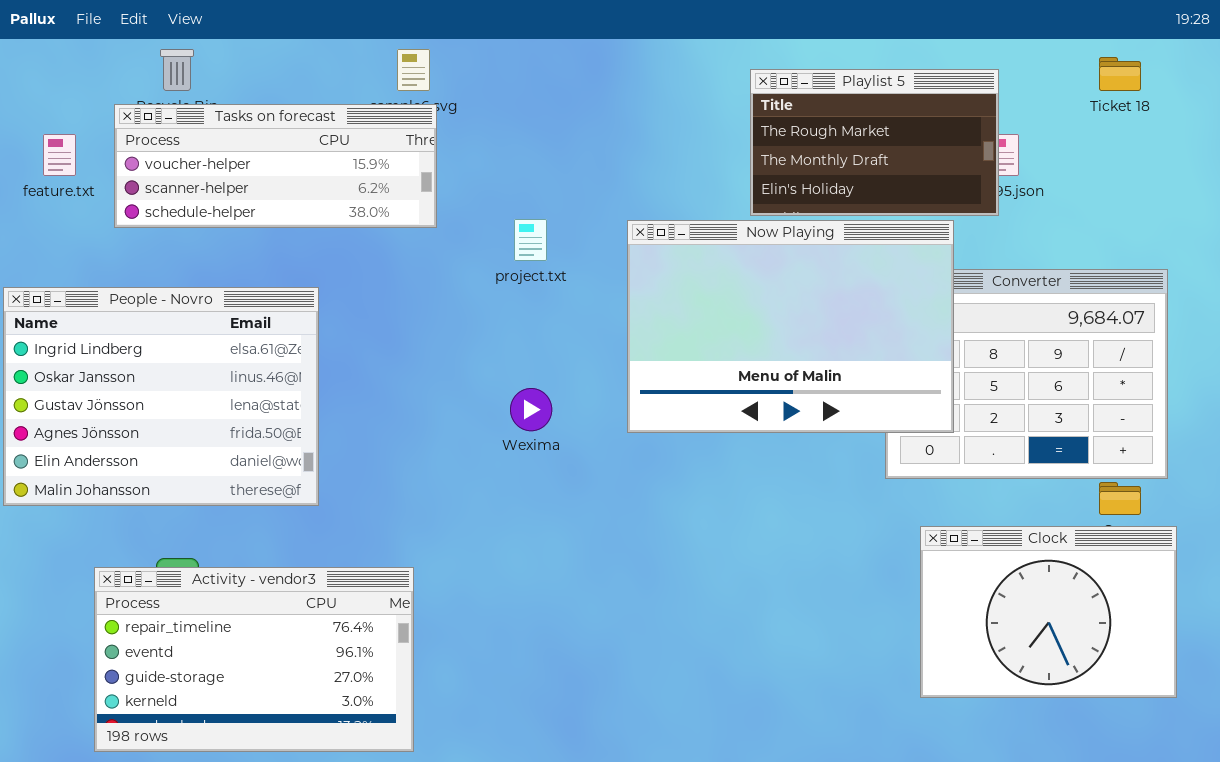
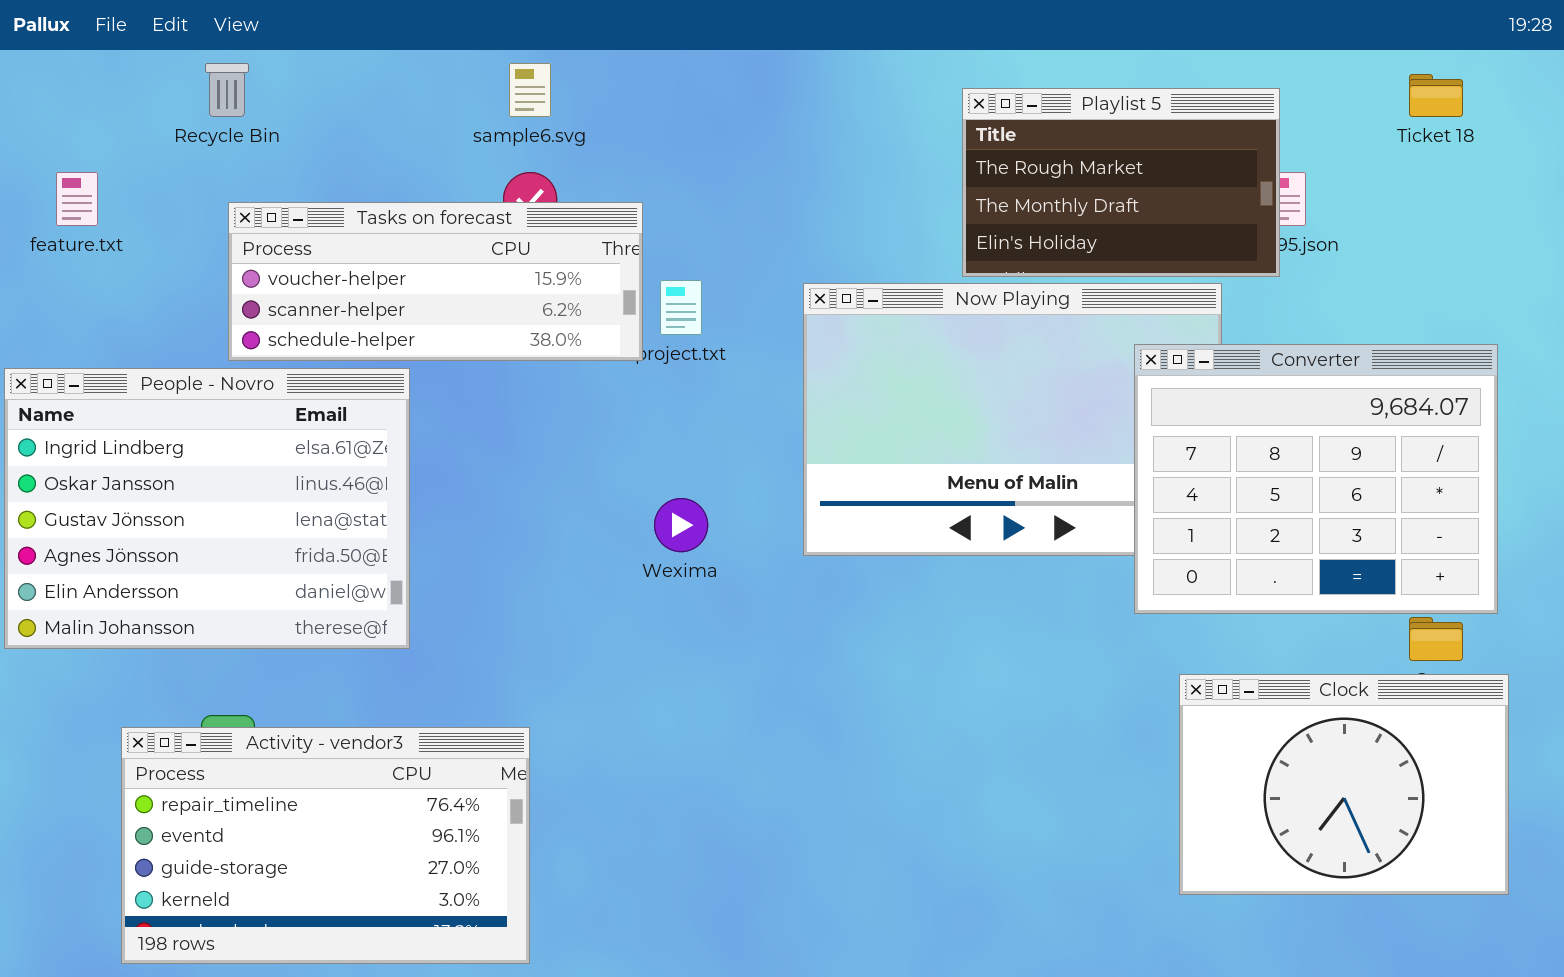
Tasks on forecast: [114,104,437,228] -> [228,202,643,361], moved
Converter: [885,269,1168,479] -> [1134,344,1498,614], raised

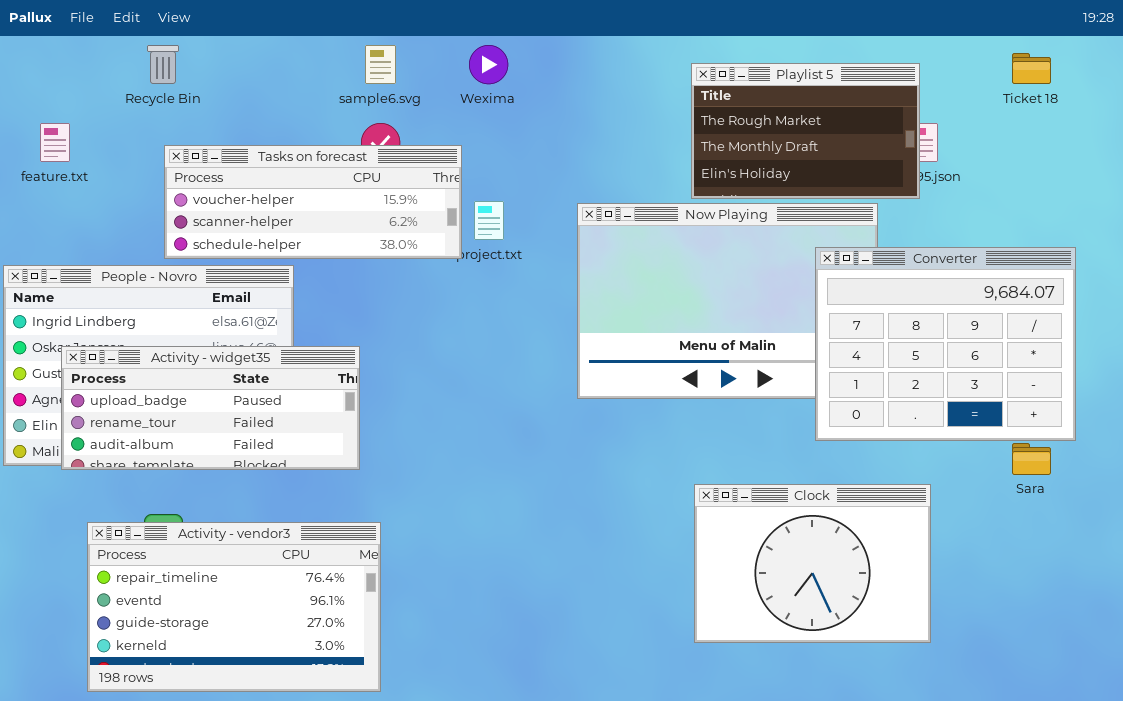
Activity - widget35: none -> [61,346,360,470], opened
Wexima: [654,498,708,552] -> [469,45,508,84], moved
Clock: [1179,674,1509,895] -> [694,484,931,643], moved

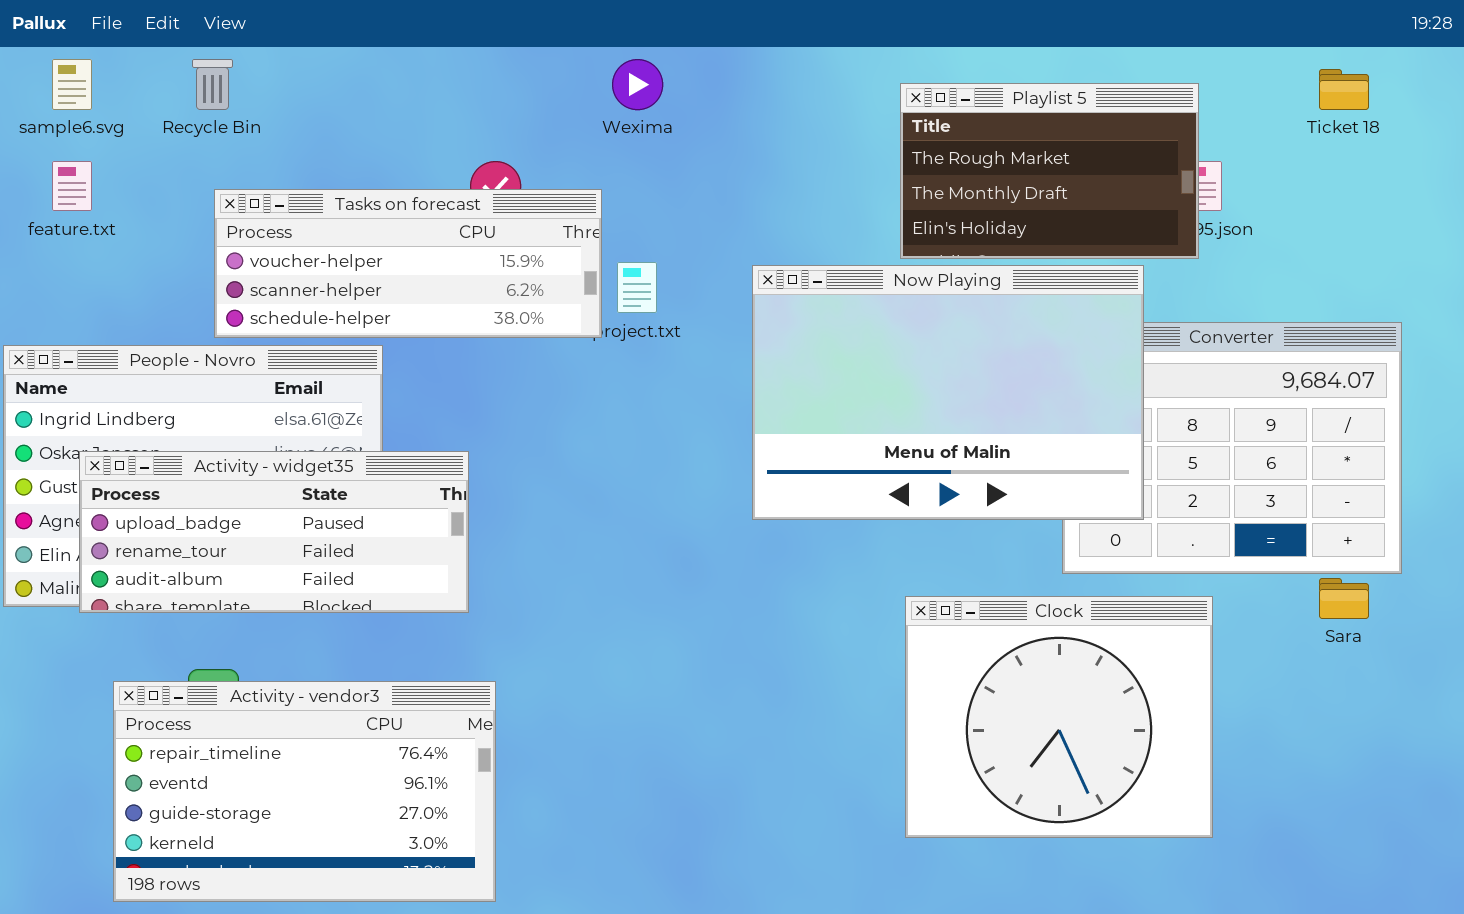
sample6.svg: [365,45,396,84] -> [52,59,92,110], moved
Now Playing: [577,203,878,399] -> [752,265,1144,520], raised
Clock: [694,484,931,643] -> [905,596,1213,838], resized

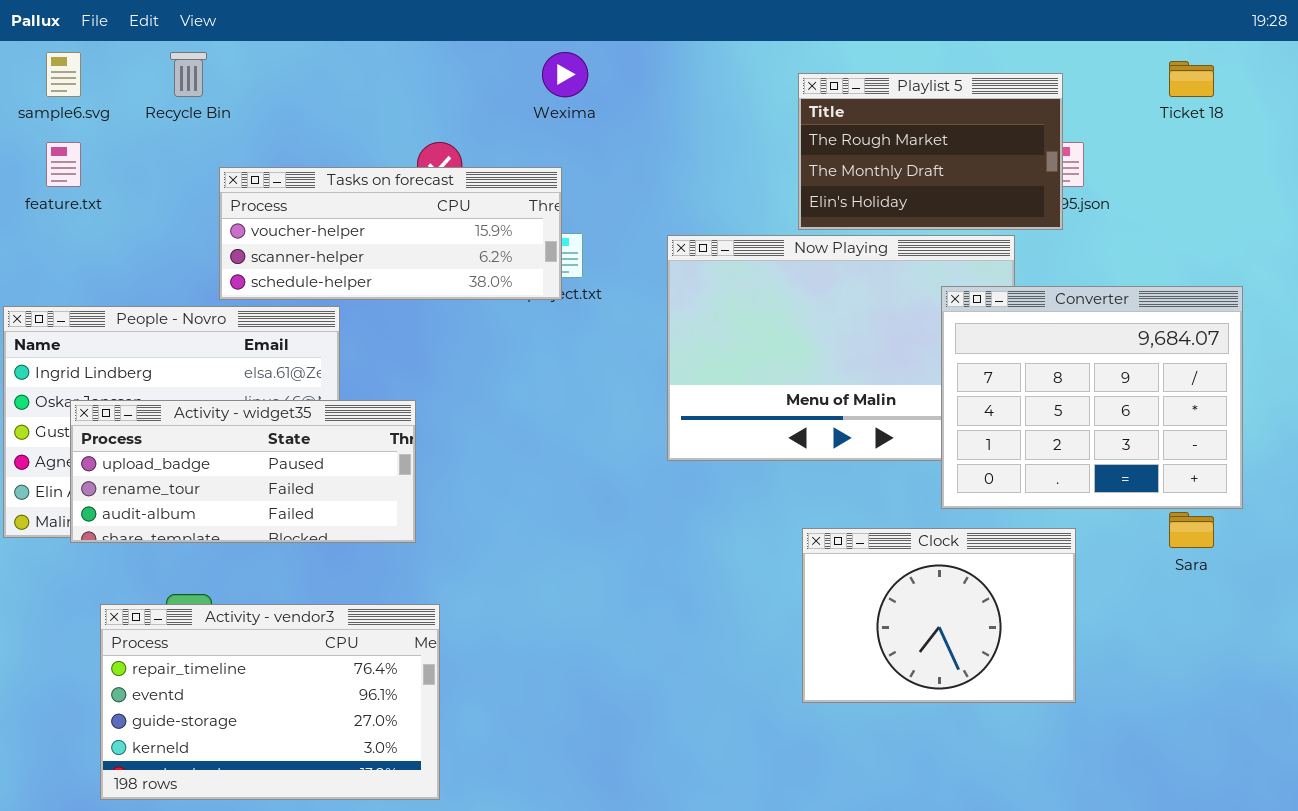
Tasks on forecast: [214,189,602,338] -> [219,167,562,300], moved
Converter: [1062,322,1402,574] -> [941,286,1243,509], raised
Clock: [905,596,1213,838] -> [802,528,1076,703], resized

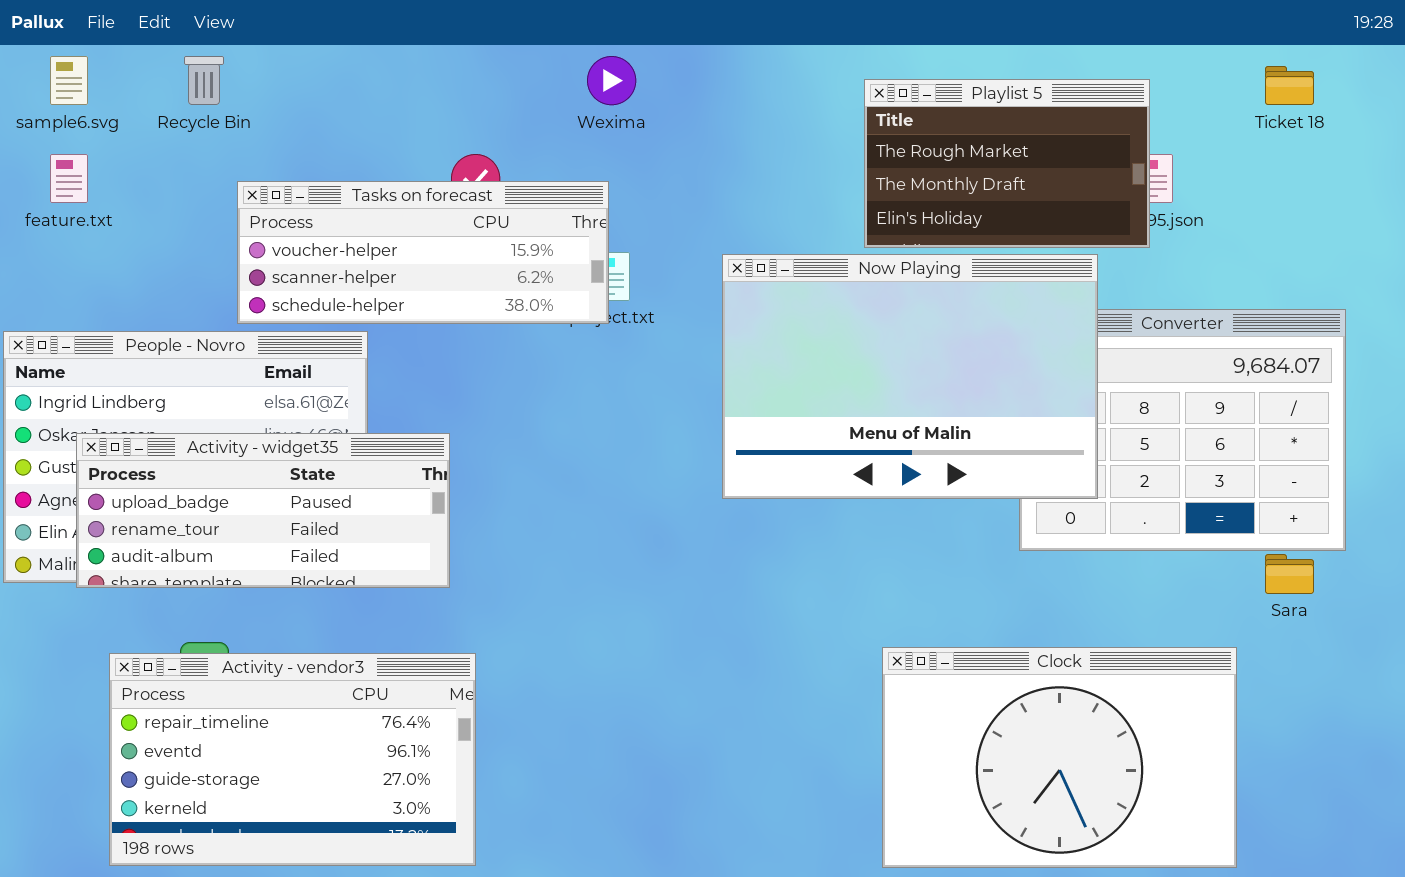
Now Playing: [667,235,1015,461] -> [722,254,1098,499], raised
Clock: [802,528,1076,703] -> [882,647,1237,868], moved, resized

